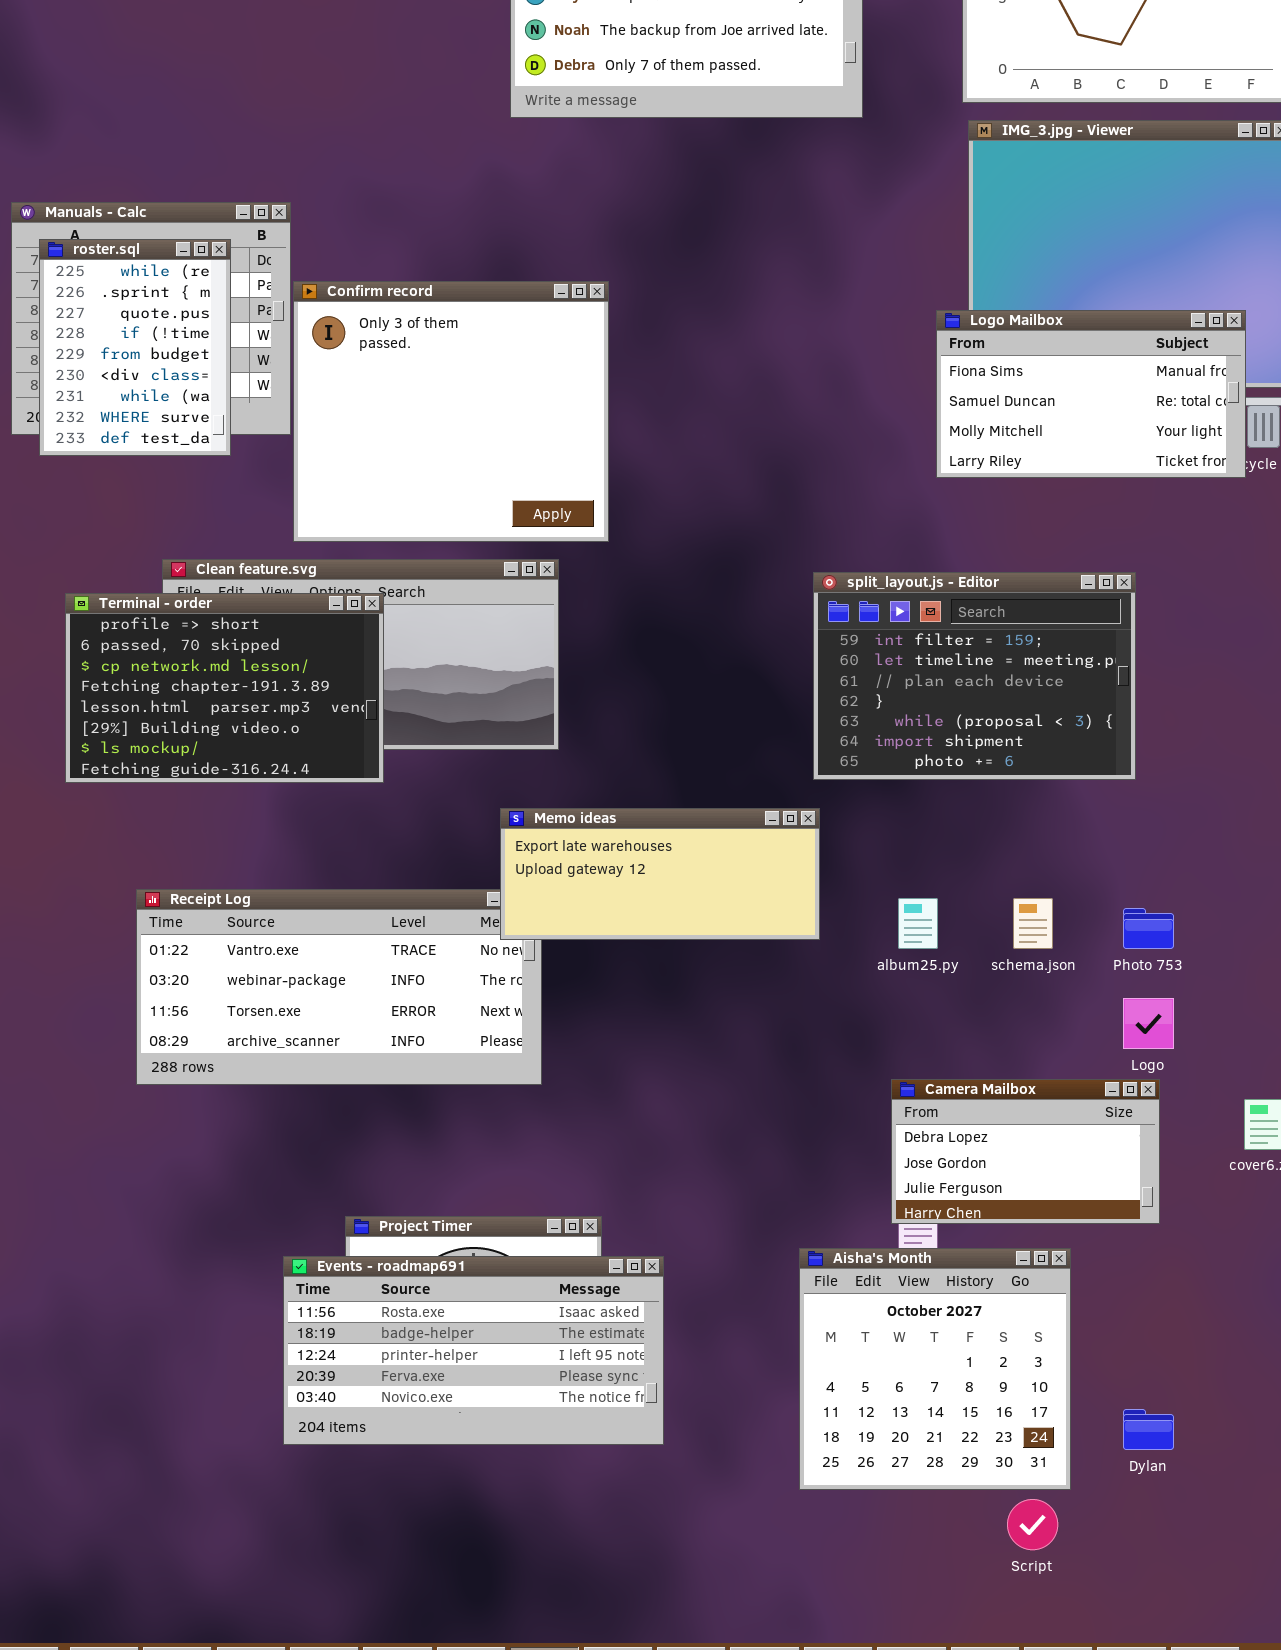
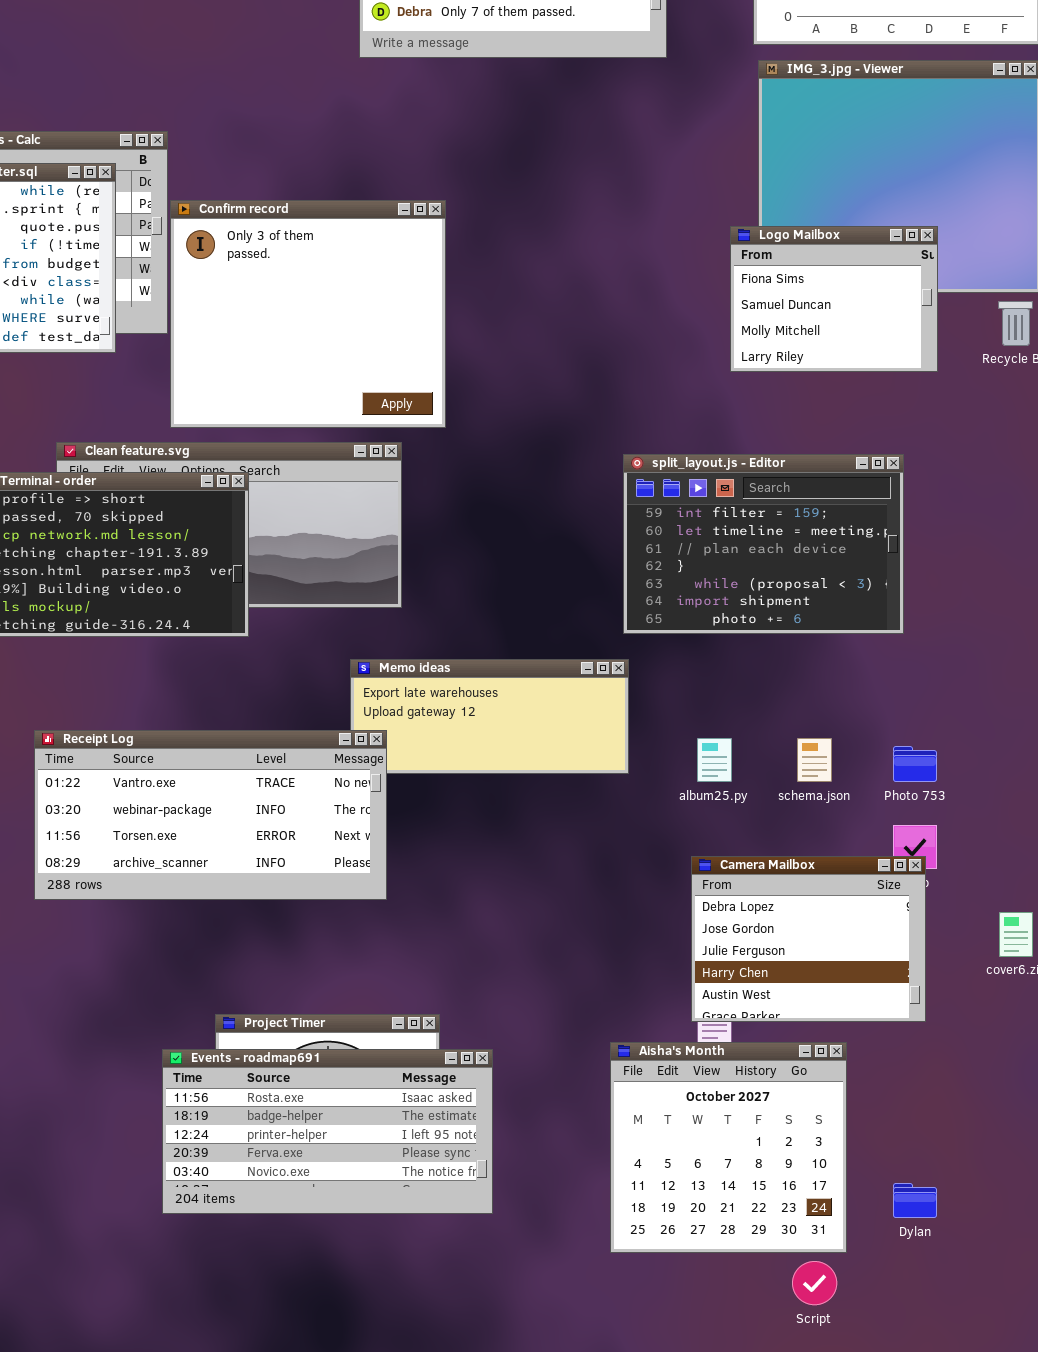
Logo Mailbox: [936,310,1246,478] -> [730,226,938,372], resized
Receipt Log: [136,889,542,1085] -> [34,730,387,900], raised
Camera Mailbox: [891,1079,1160,1224] -> [691,856,926,1022], resized

